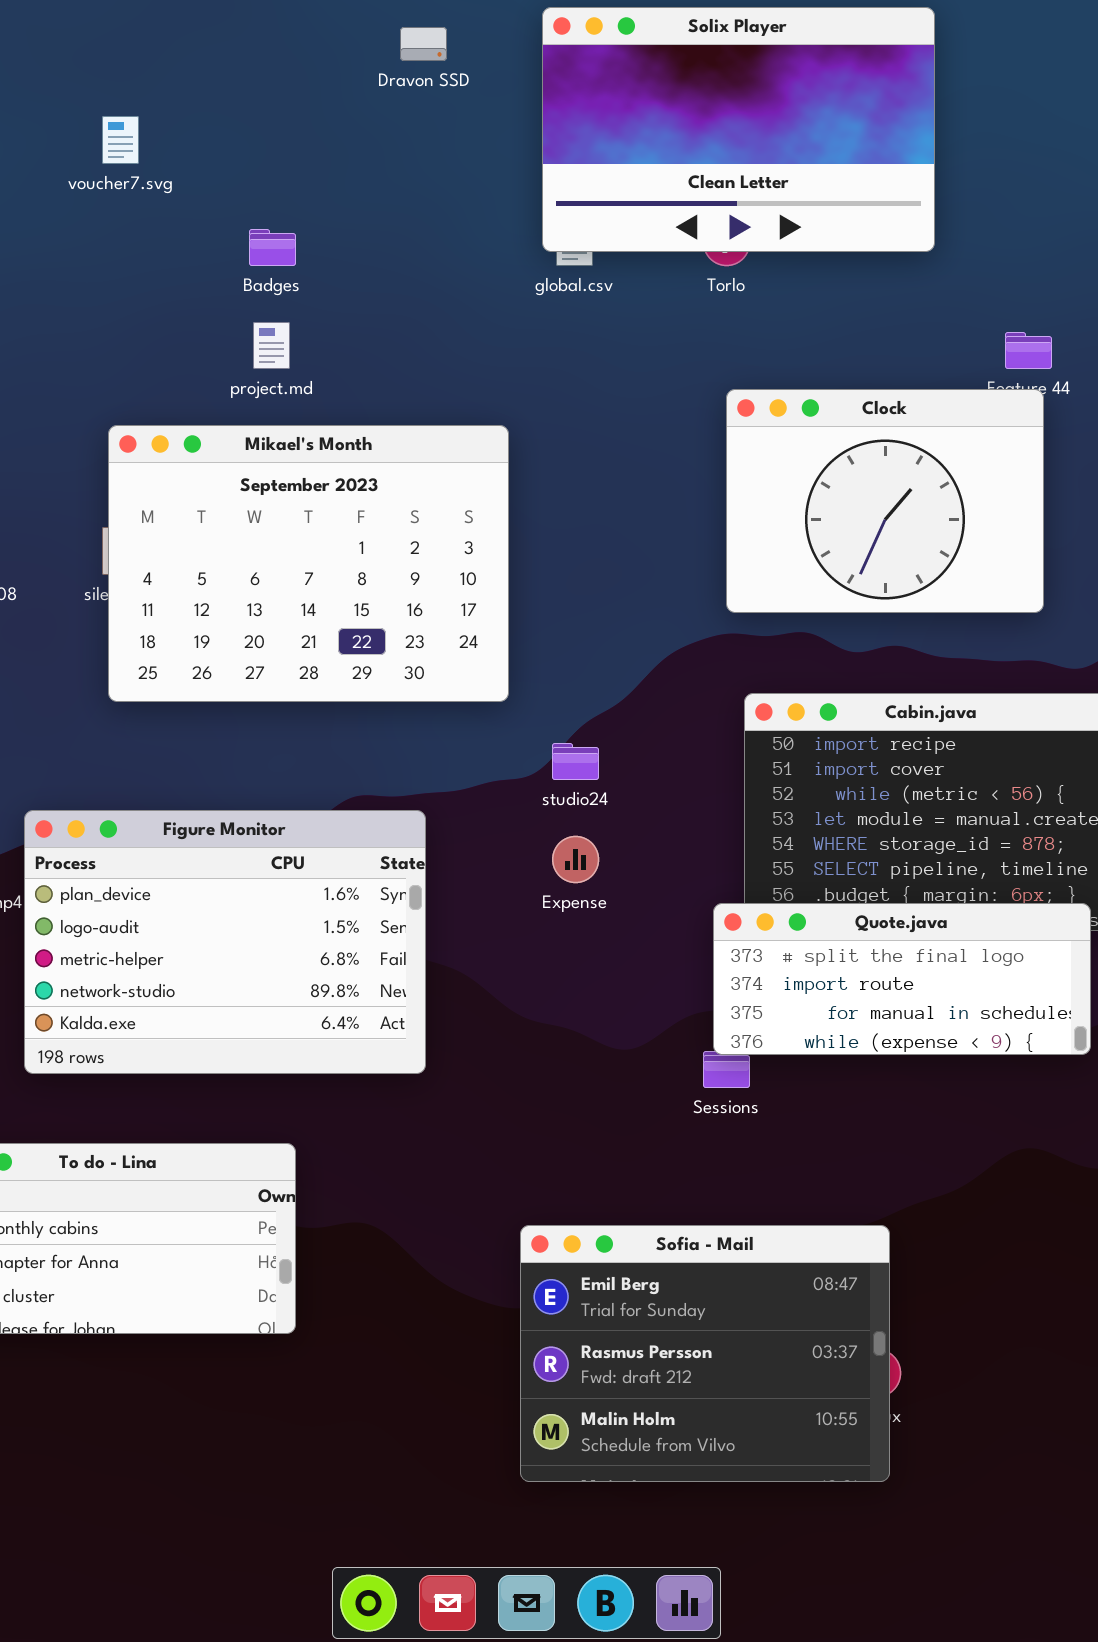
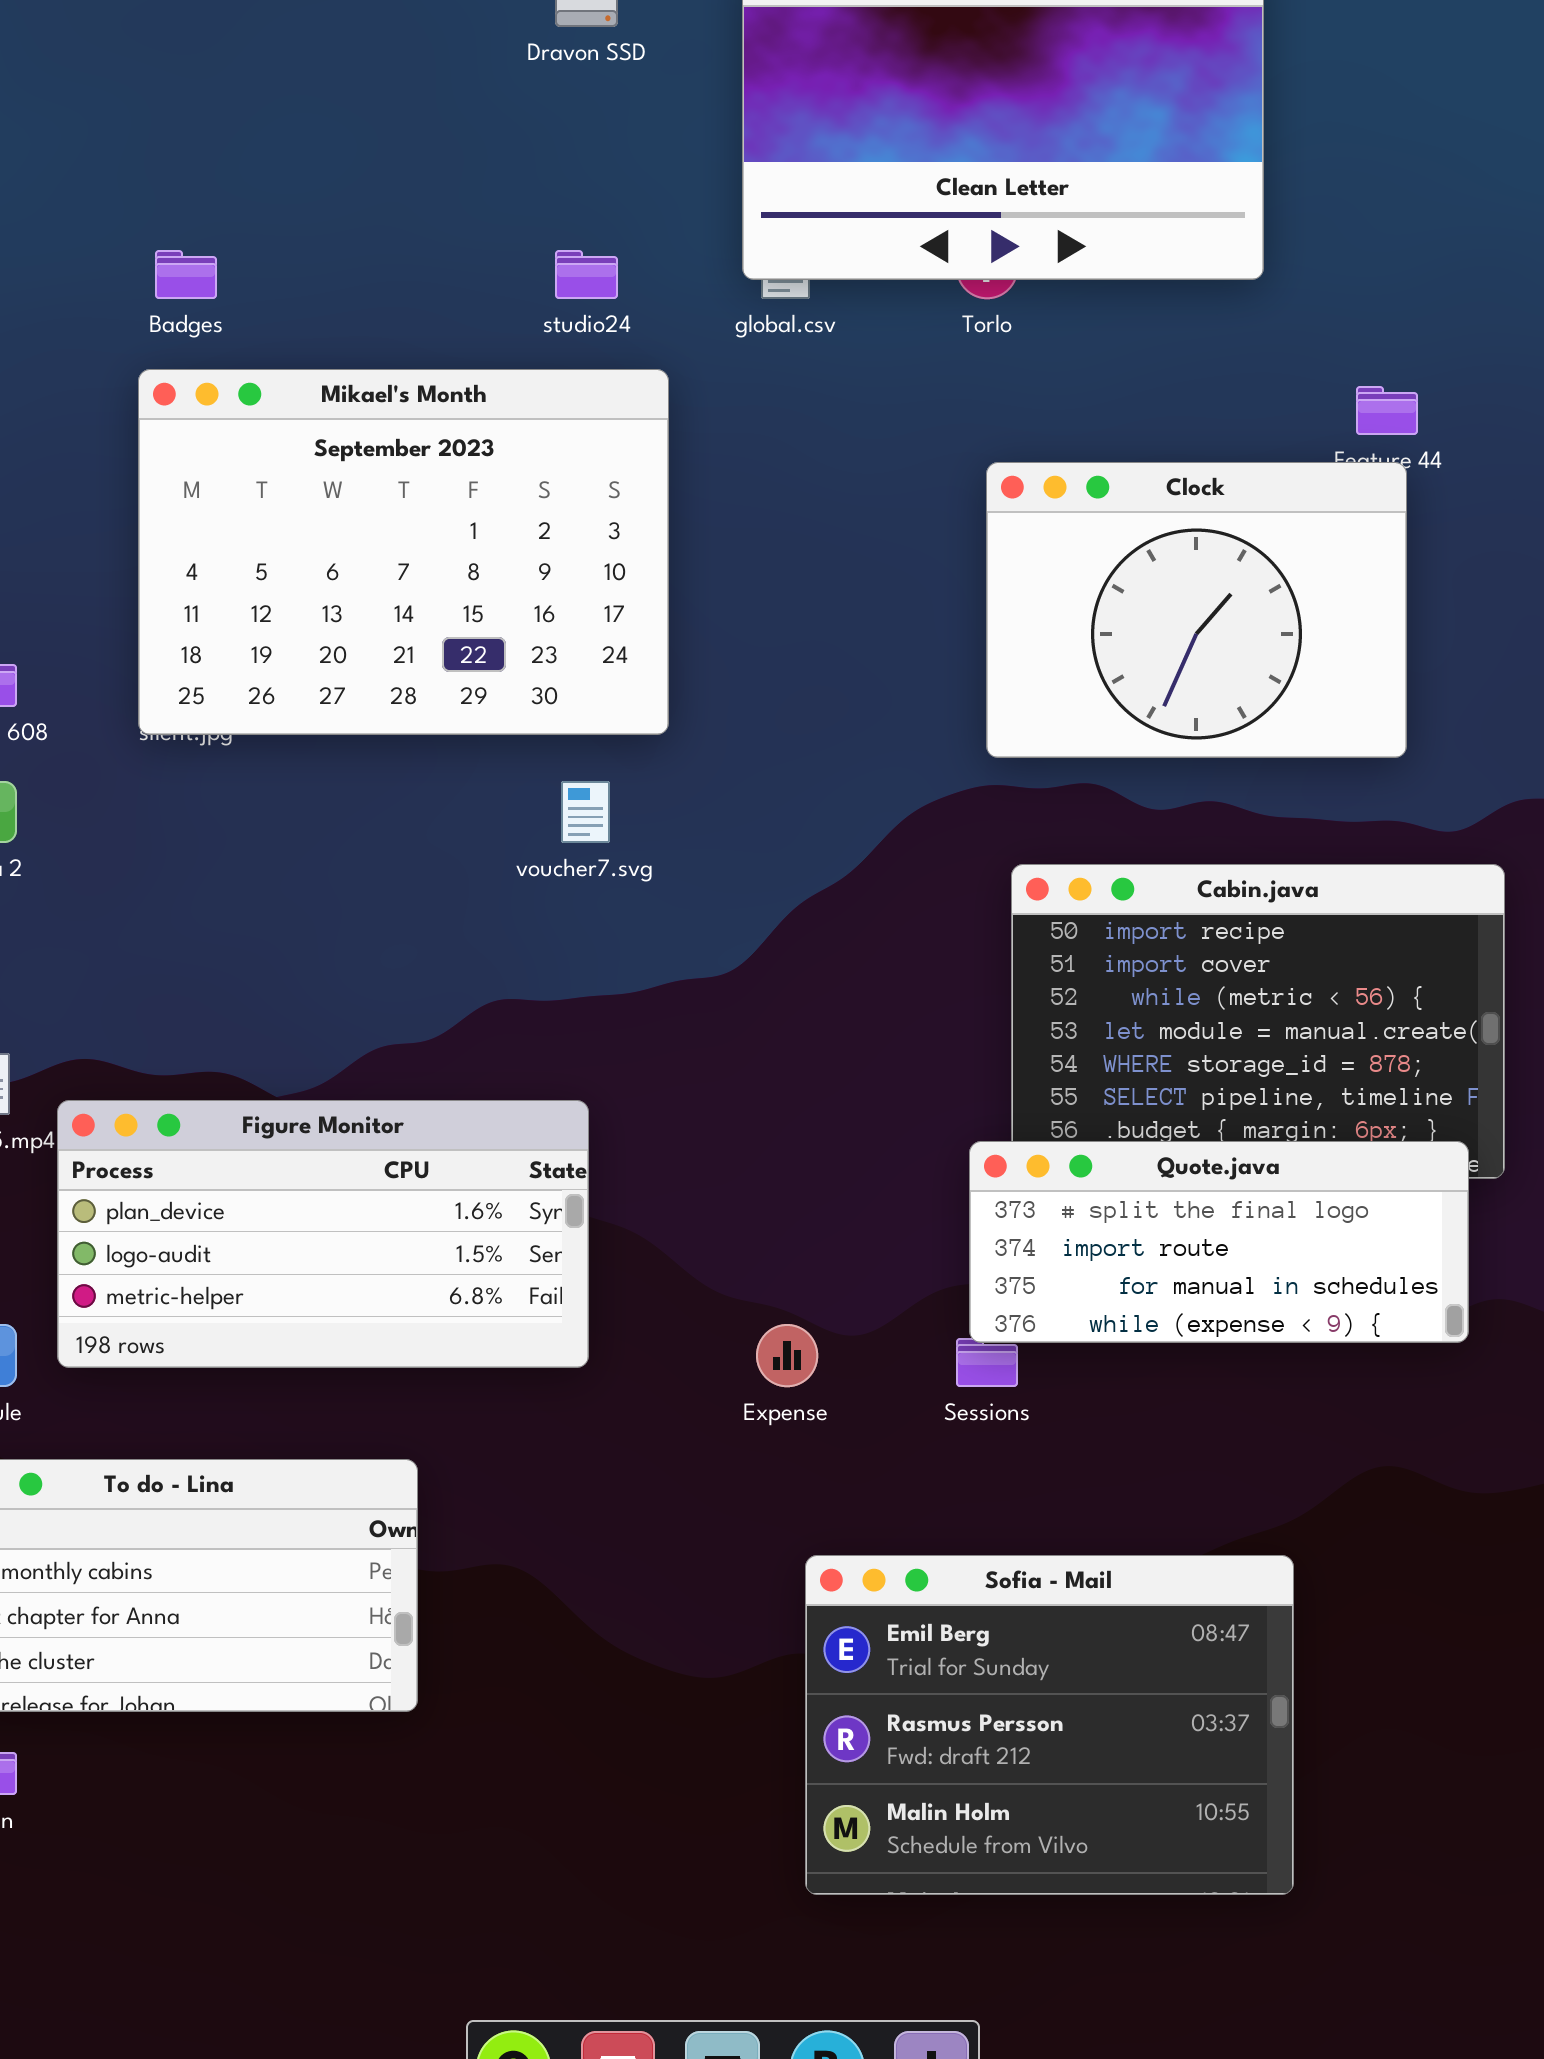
voucher7.svg: [102,116,139,164] -> [561,781,610,843], moved
Badges: [249,229,296,266] -> [155,250,217,299], moved
Mikael's Month: [108,425,509,702] -> [138,369,669,735], moved
studio24: [552,743,599,780] -> [555,250,618,299], moved
Figure Monitor: [24,810,426,1074] -> [57,1100,589,1368], resized
Expense: [552,836,599,883] -> [756,1324,818,1387], moved
Sofia - Mail: [520,1225,890,1482] -> [805,1555,1294,1895], moved

